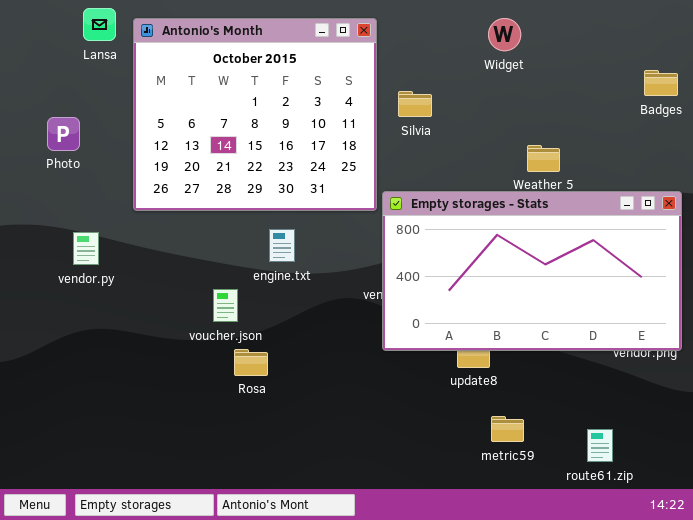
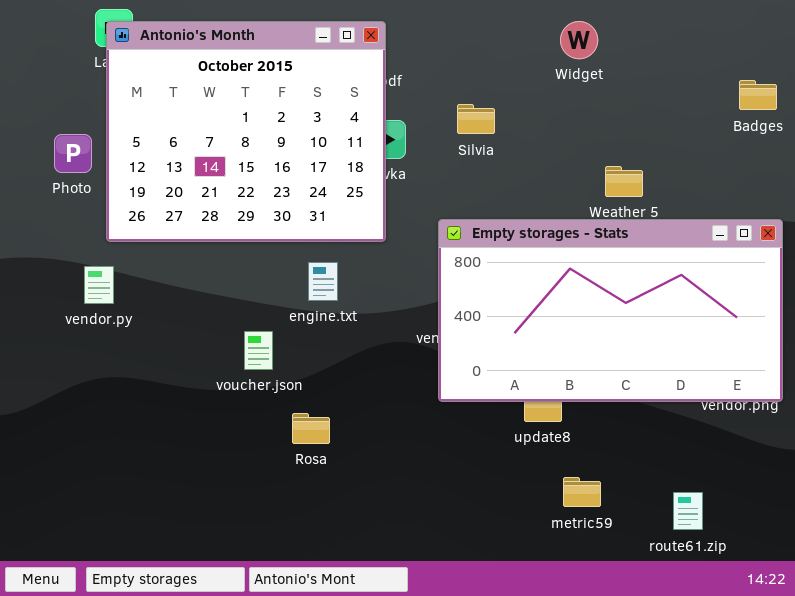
Antonio's Month: [133,18,377,211] -> [106,21,386,242], moved
Rosa: [234,349,268,376] -> [292,413,330,444], moved

